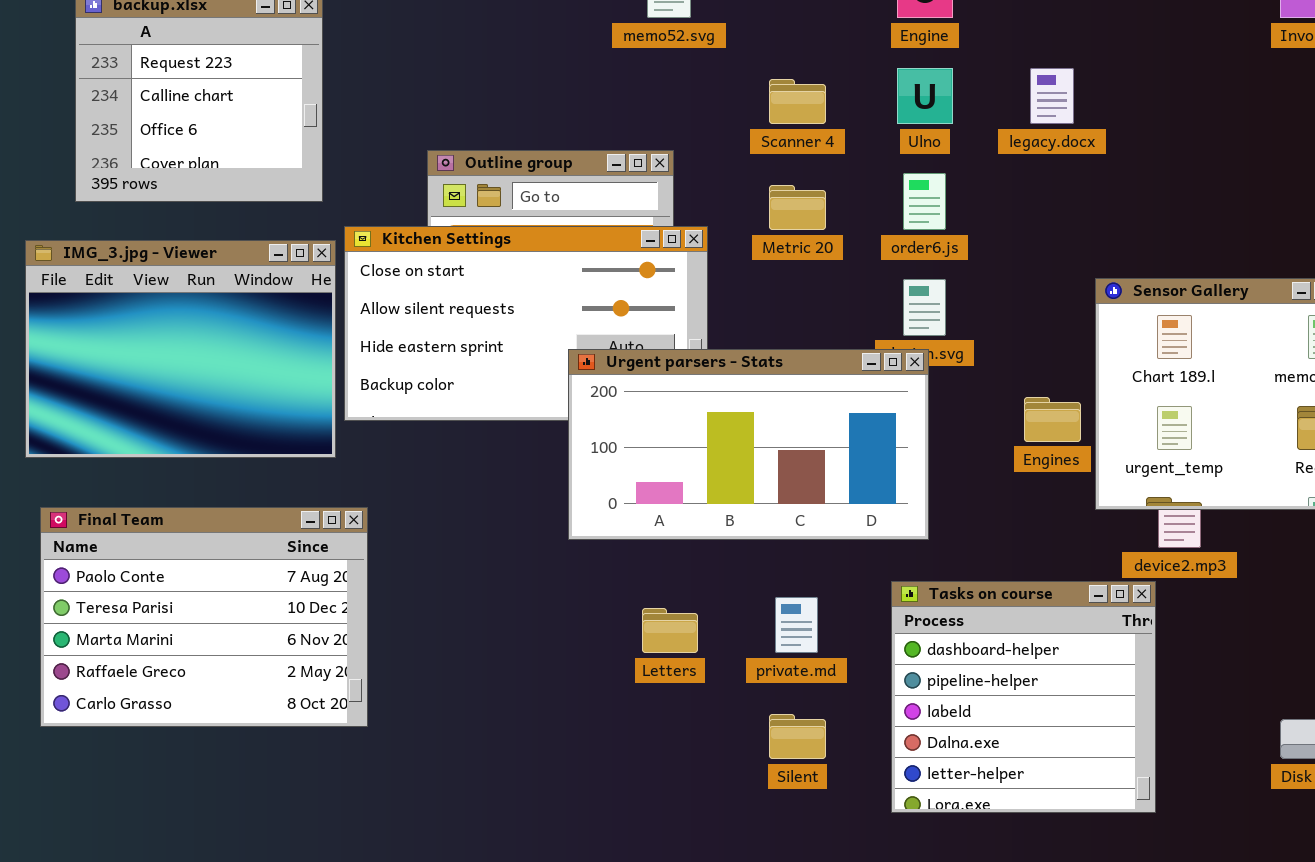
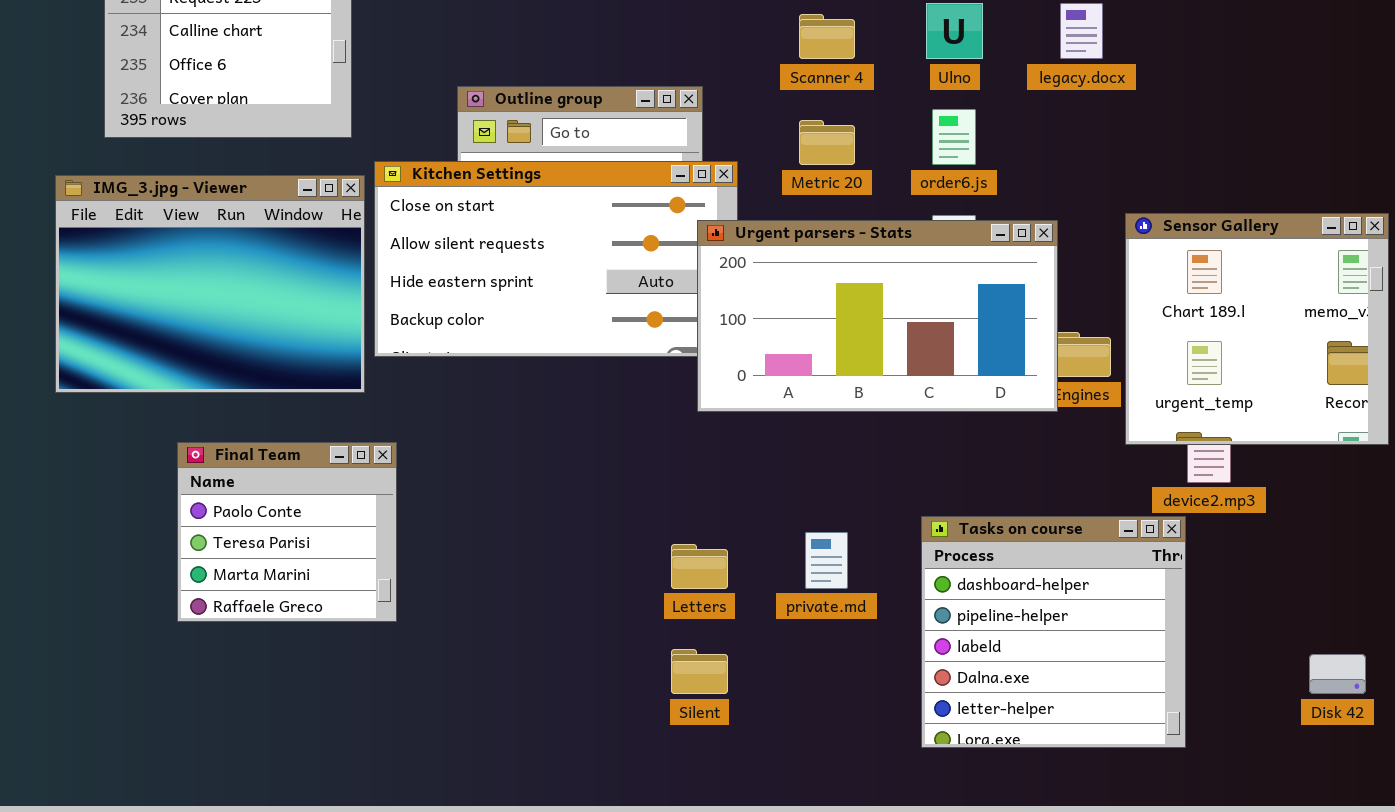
Urgent parsers - Stats: [568,349,929,540] -> [697,220,1058,412], moved
Final Team: [40,507,368,727] -> [177,442,397,622], resized
Silent: [769,714,826,759] -> [671,649,728,694], moved

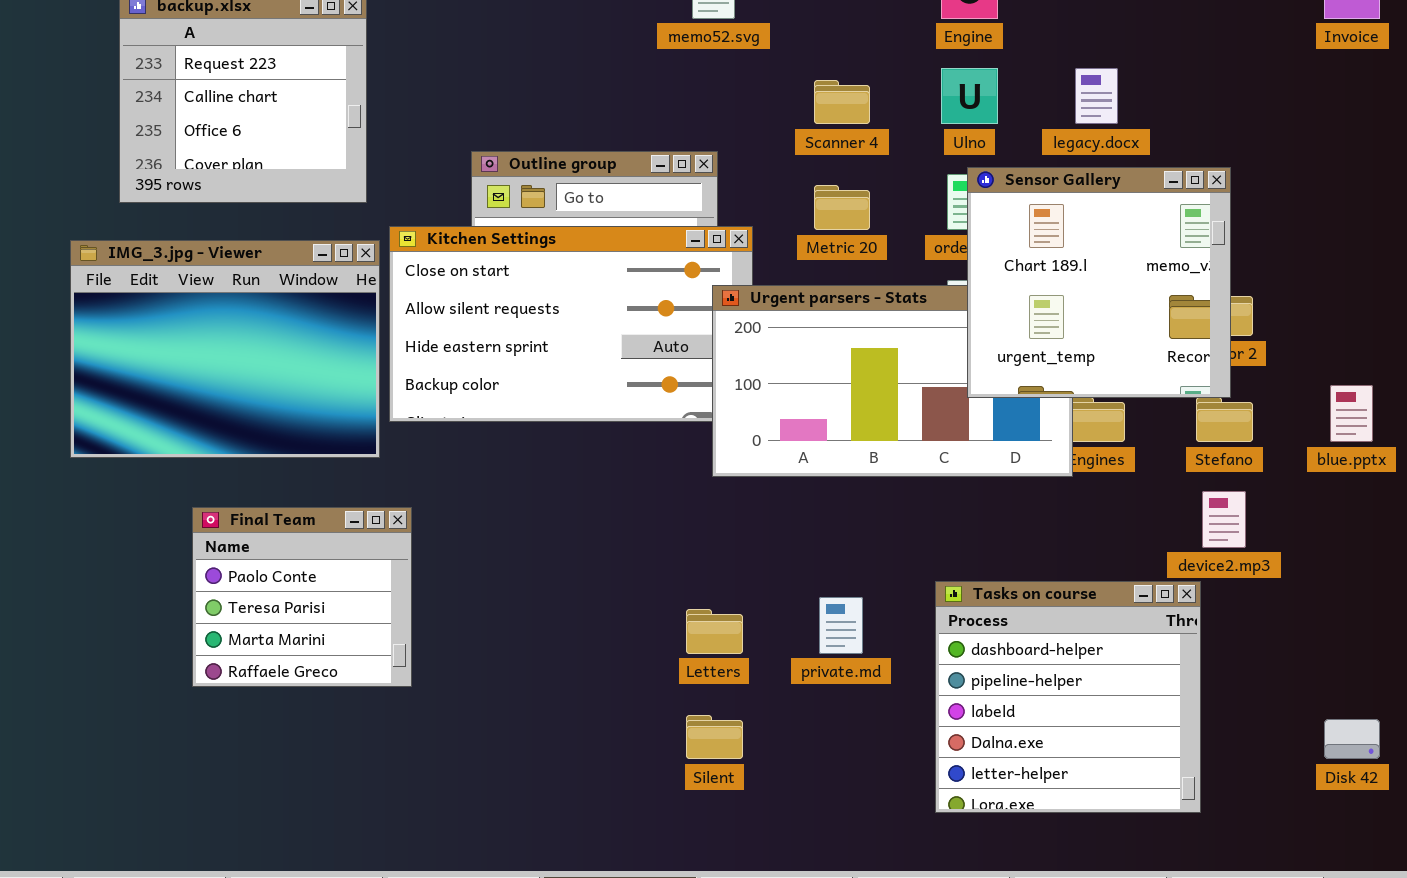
Sensor Gallery: [1125,213,1389,445] -> [967,167,1231,398], moved

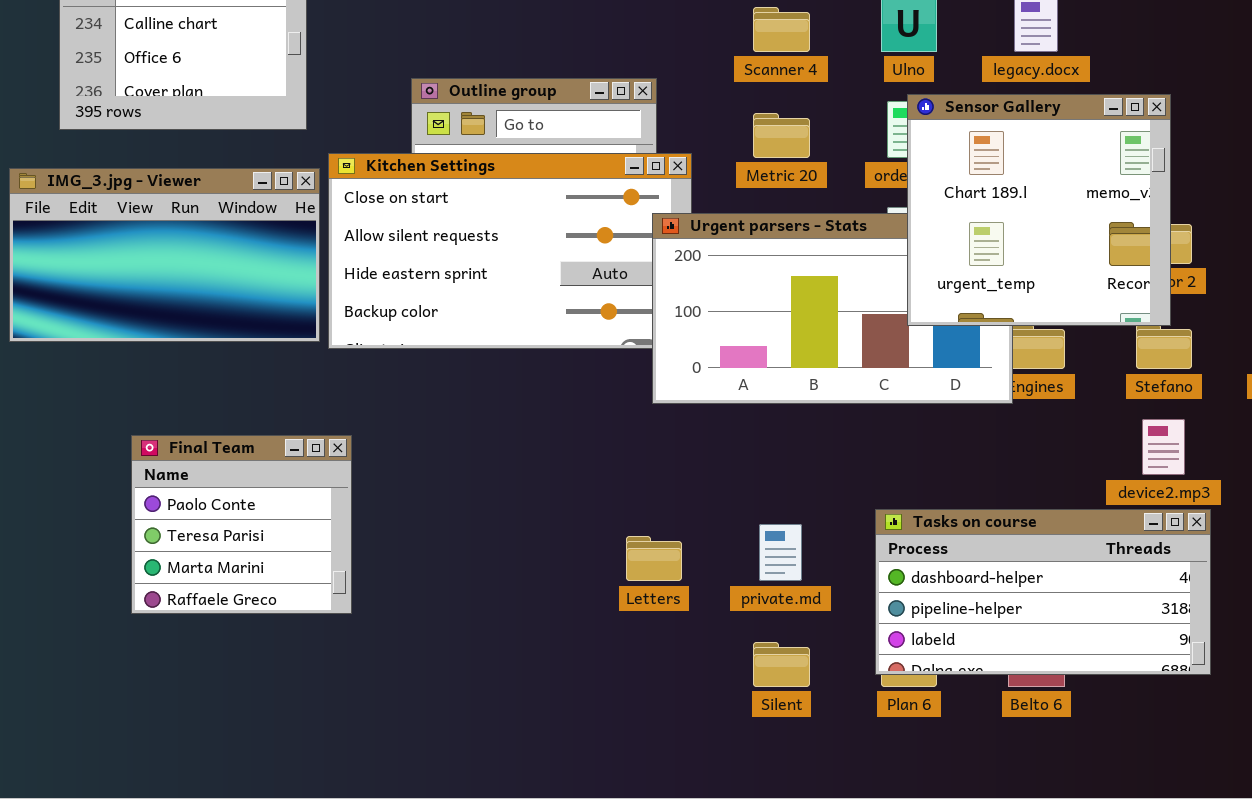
IMG_3.jpg - Viewer: [70,240,380,458] -> [9,168,320,342], resized
Tasks on course: [935,581,1201,813] -> [875,509,1211,675], resized
Silent: [686,715,743,759] -> [753,642,810,687], moved

